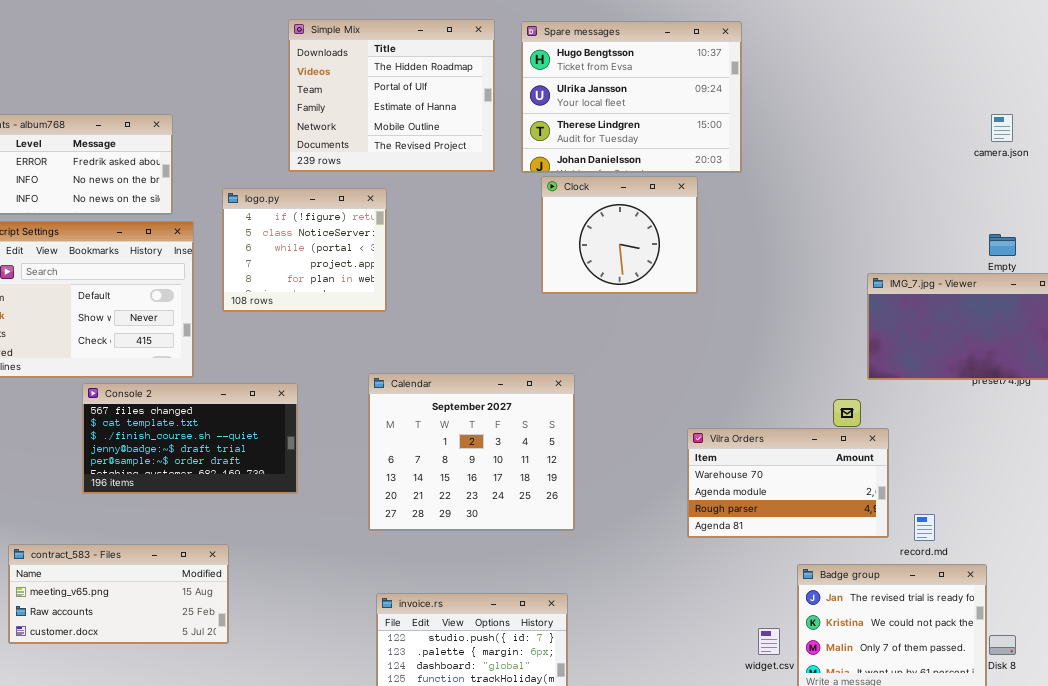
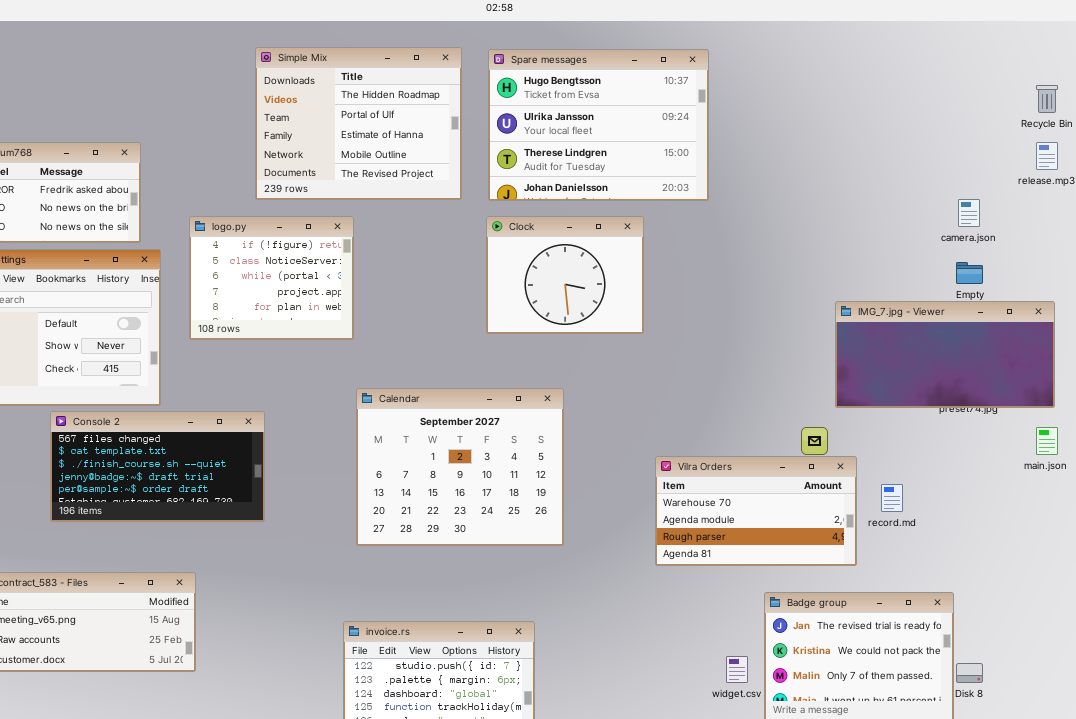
camera.json: [991,114,1013,142] -> [958,199,980,227], moved
Clock: [541,176,698,294] -> [486,216,644,334], moved
Calendar: [368,373,575,531] -> [356,388,564,546], moved
record.md: [914,514,935,541] -> [881,484,903,512], moved

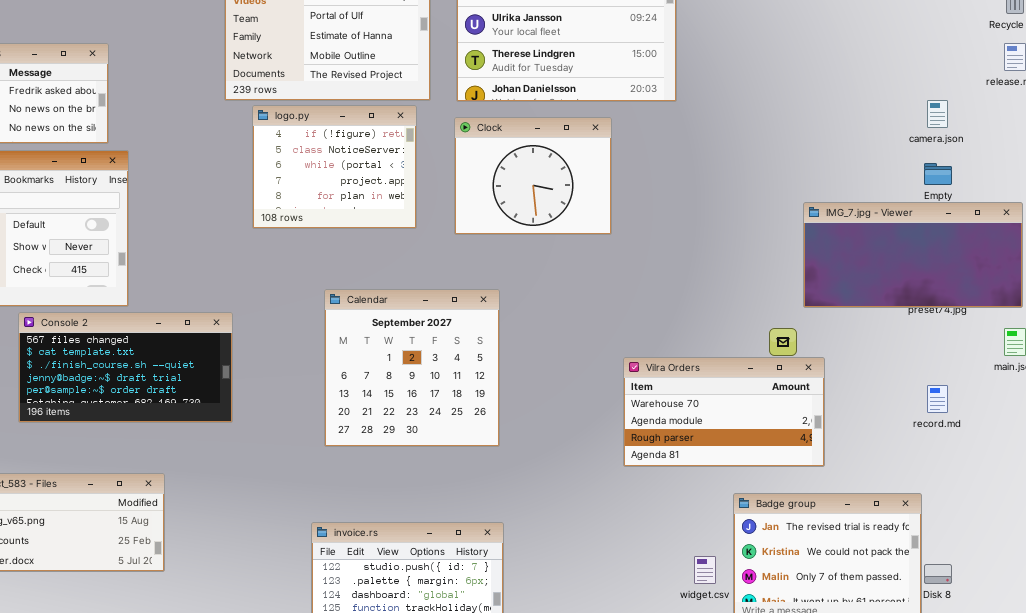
logo.py: [189,216,354,340] -> [252,105,417,229], moved
Calendar: [356,388,564,546] -> [324,289,500,447], resized
record.md: [881,484,903,512] -> [927,385,948,413], moved

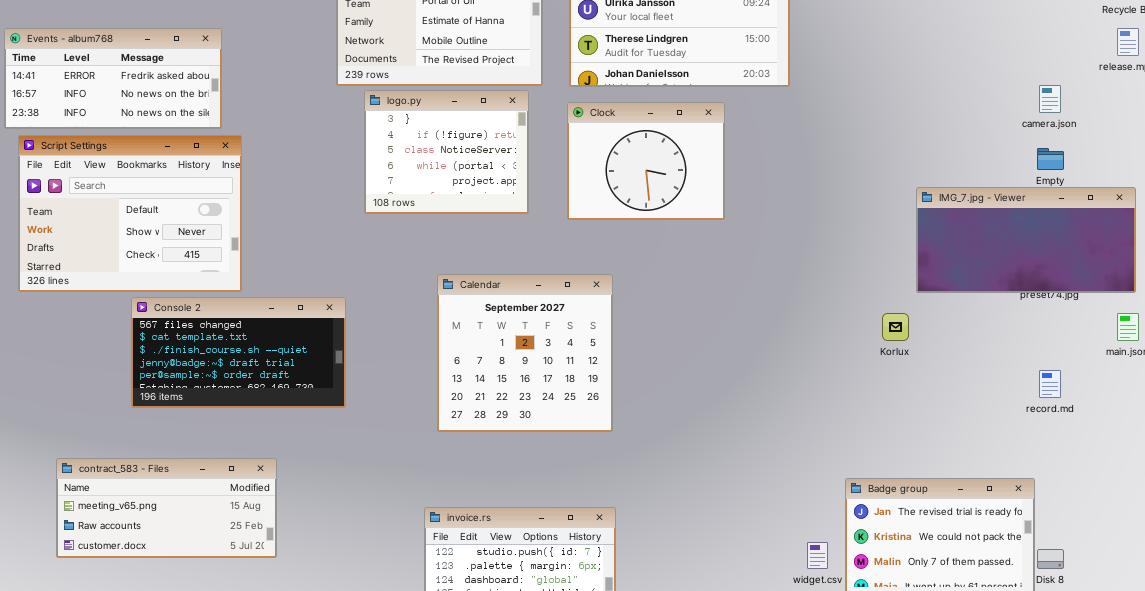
logo.py: [252,105,417,229] -> [364,90,529,214], scrolled up 1 row
Vilra Orders: [623,357,825,467] -> none, closed

